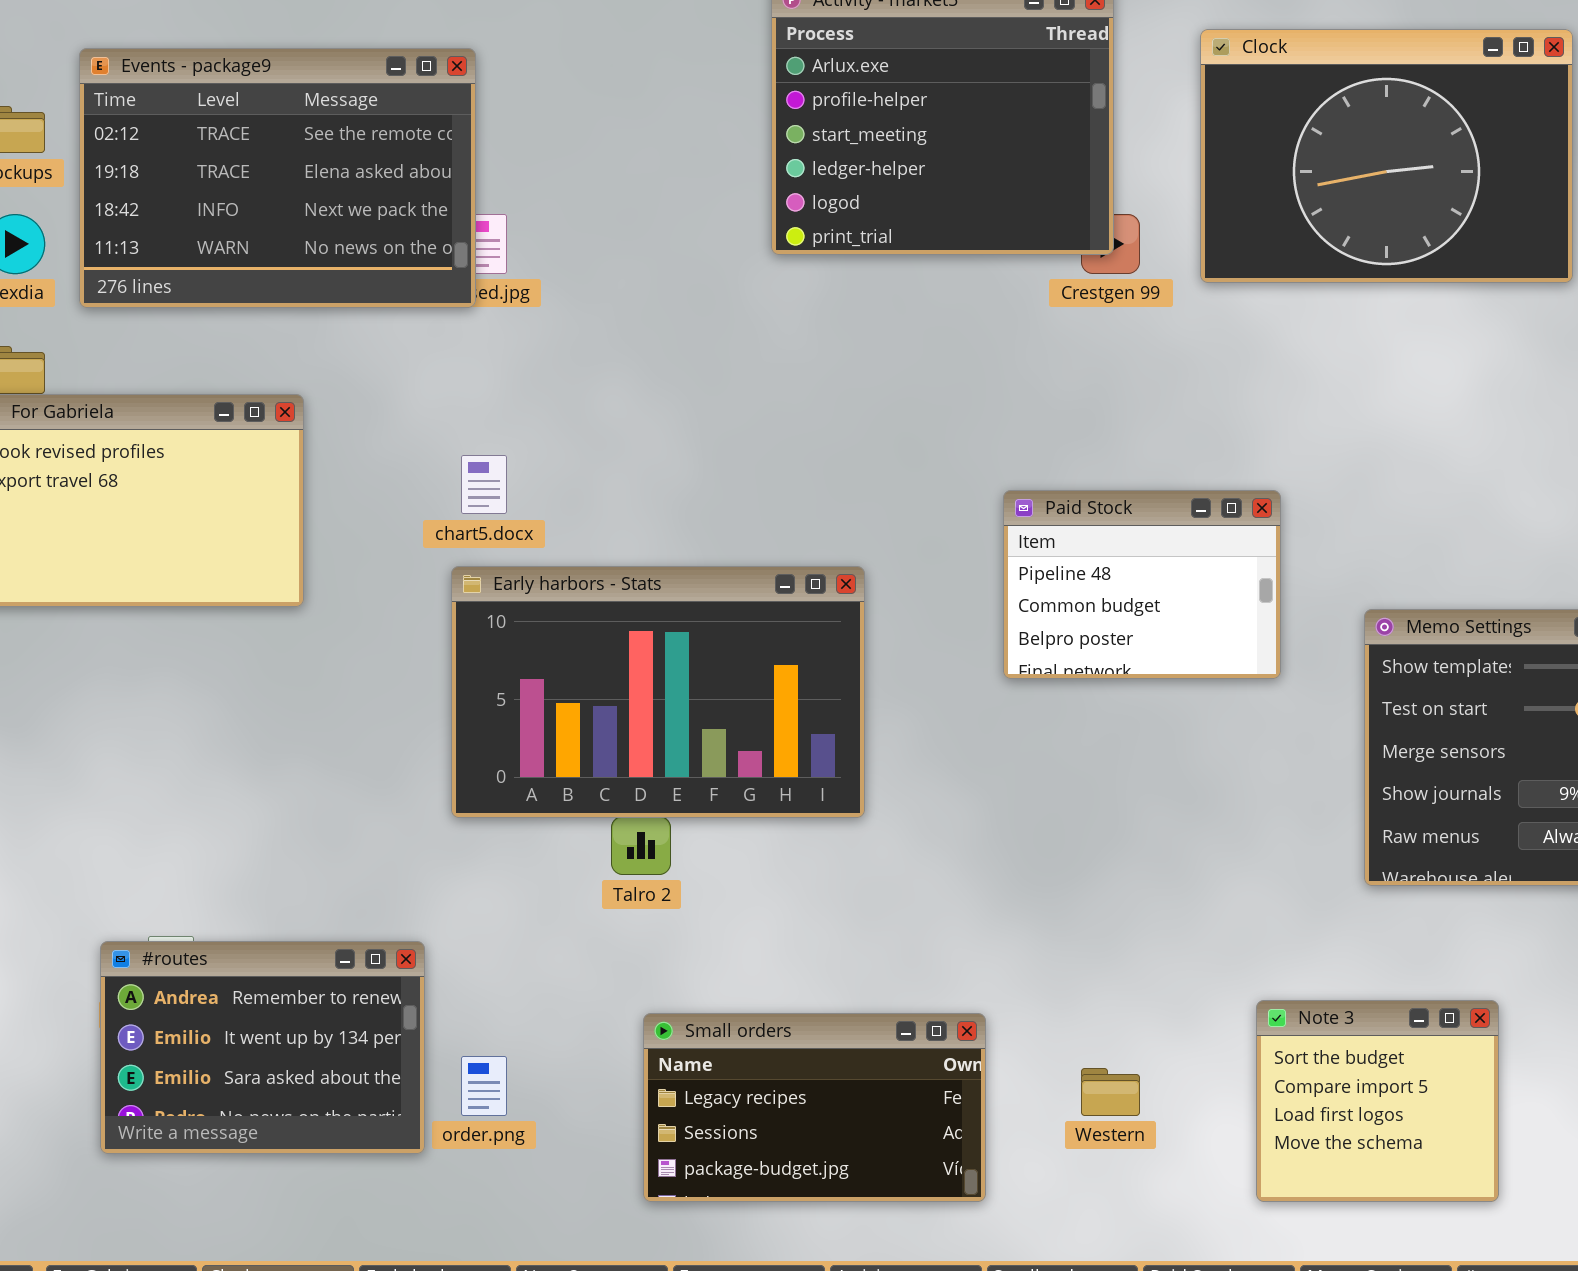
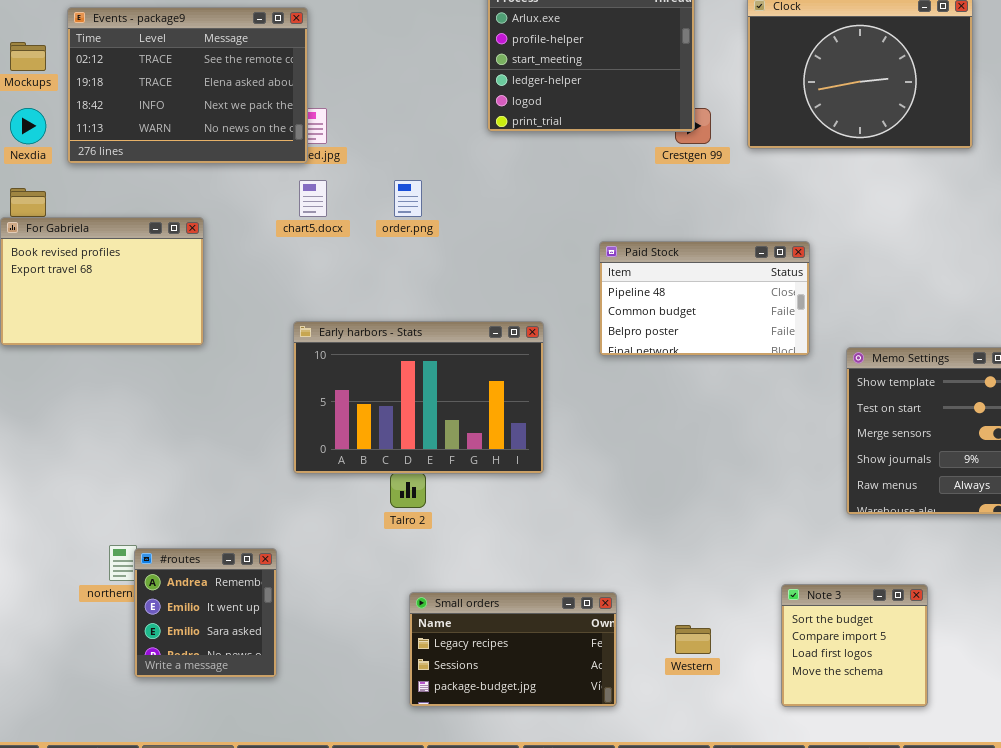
chart5.docx: [461,455,507,514] -> [299,180,327,217], moved
Paid Stock: [1003,490,1281,679] -> [599,241,810,356], moved, resized
#routes: [100,941,425,1154] -> [134,548,277,678], resized
order.png: [461,1056,507,1116] -> [394,180,422,217], moved

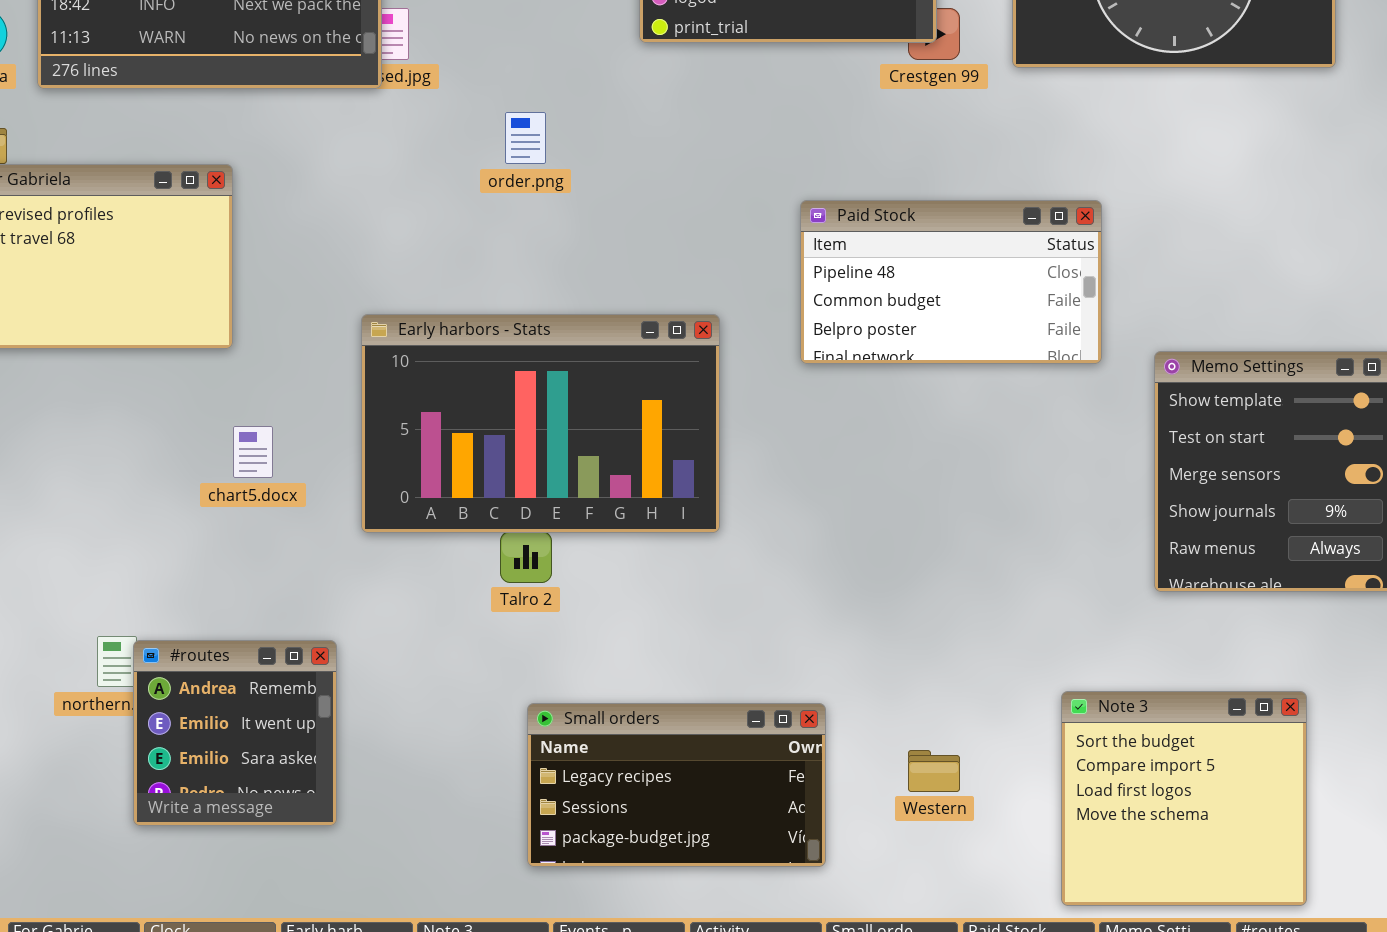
chart5.docx: [299,180,327,217] -> [233,426,273,478], moved
Note 3: [781,584,928,707] -> [1061,691,1307,906], resized

